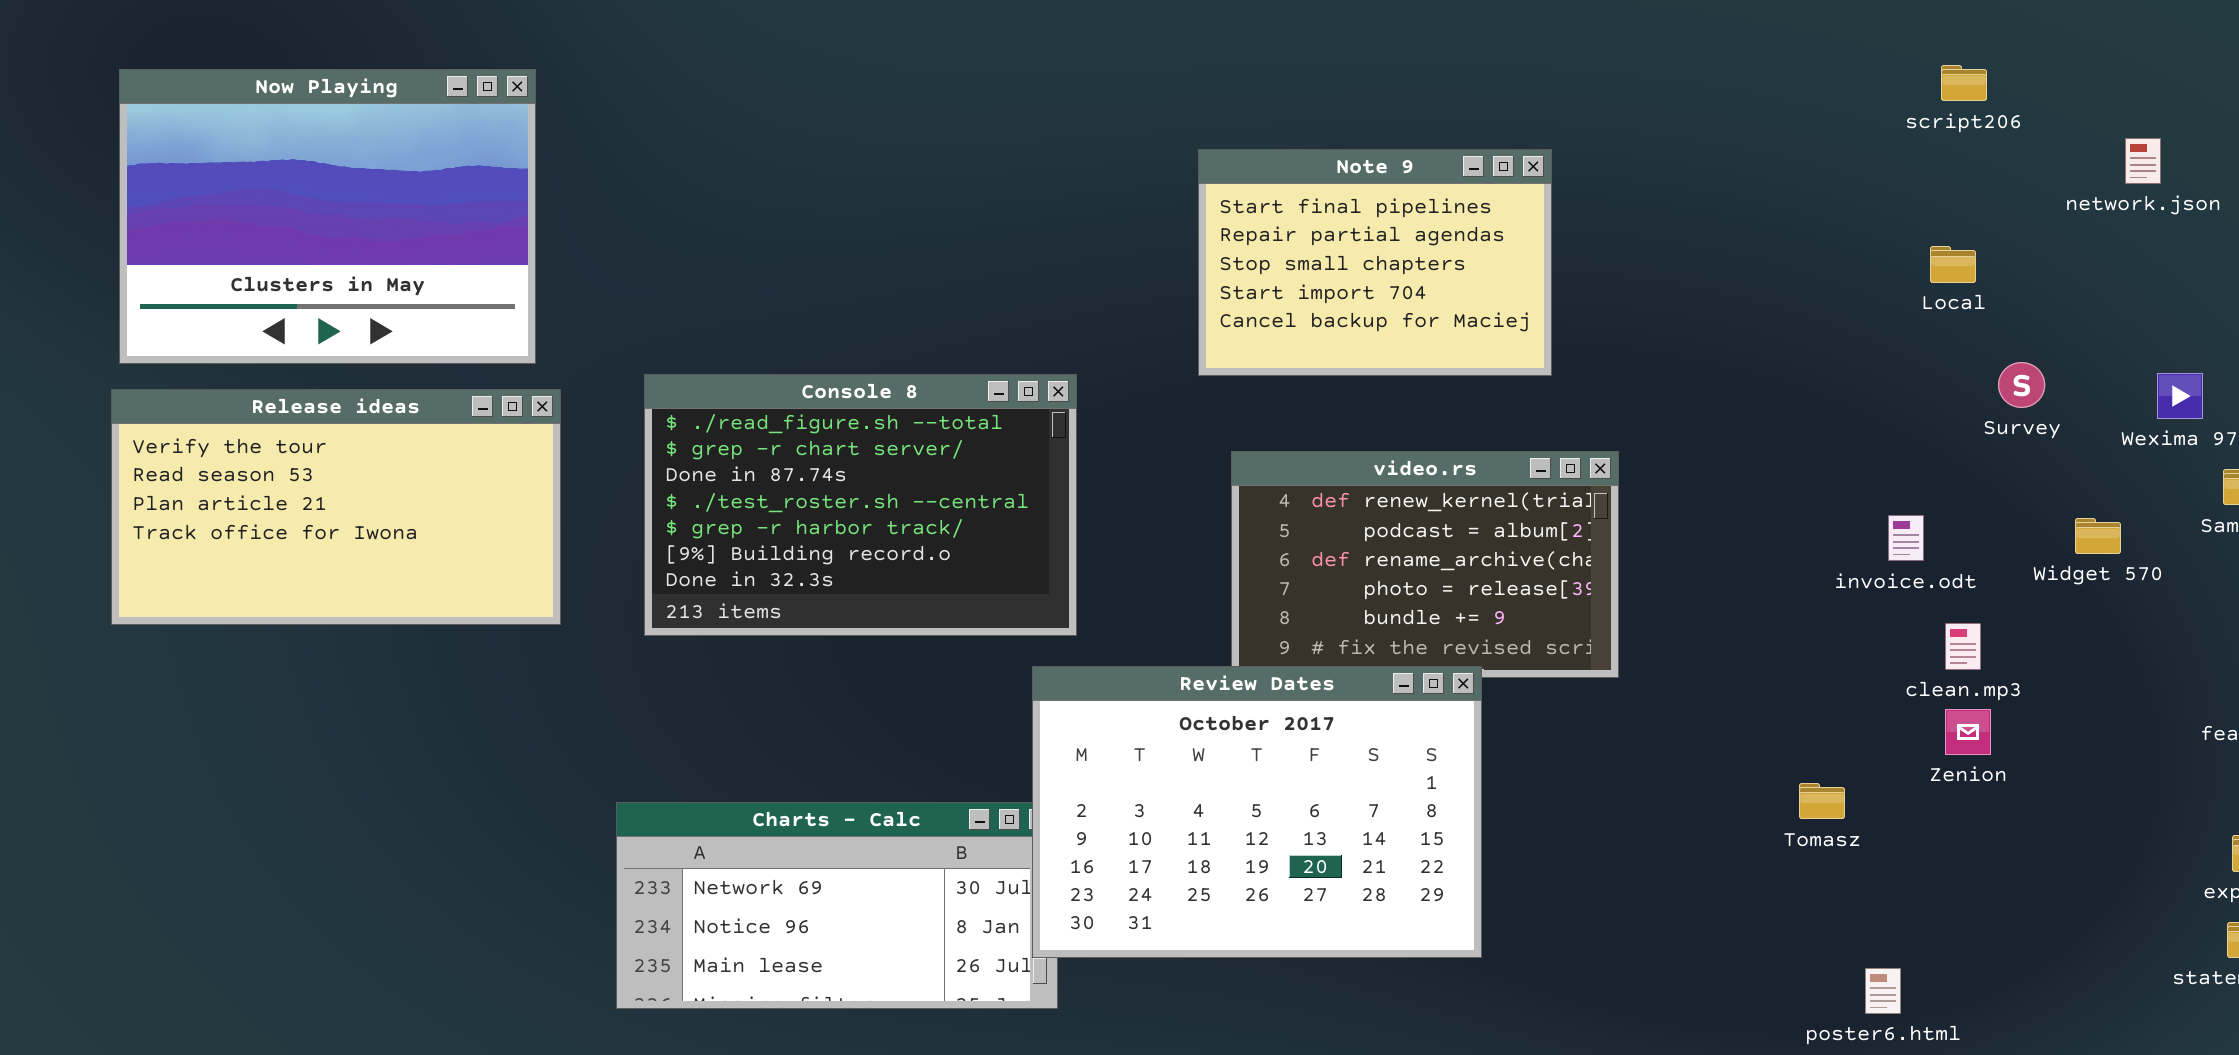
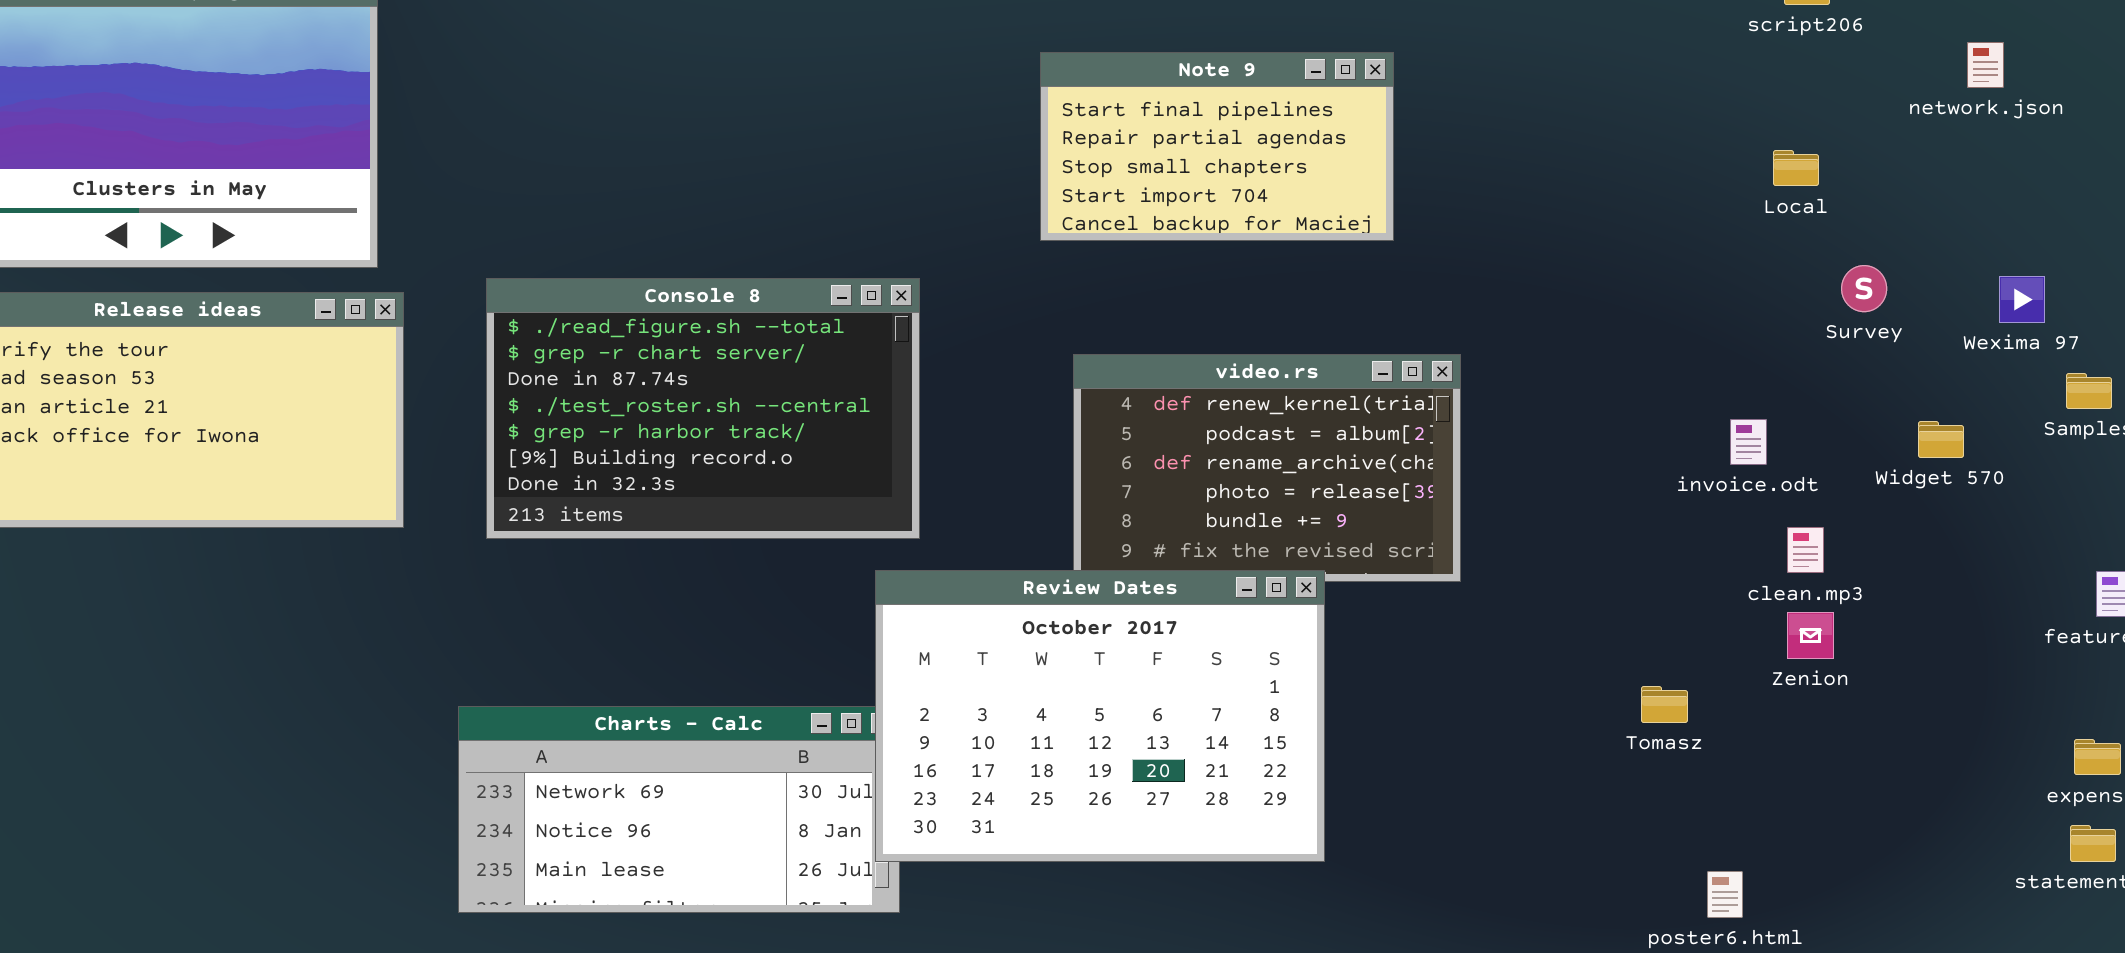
Note 9: [1198,149,1552,376] -> [1040,52,1394,241], resized

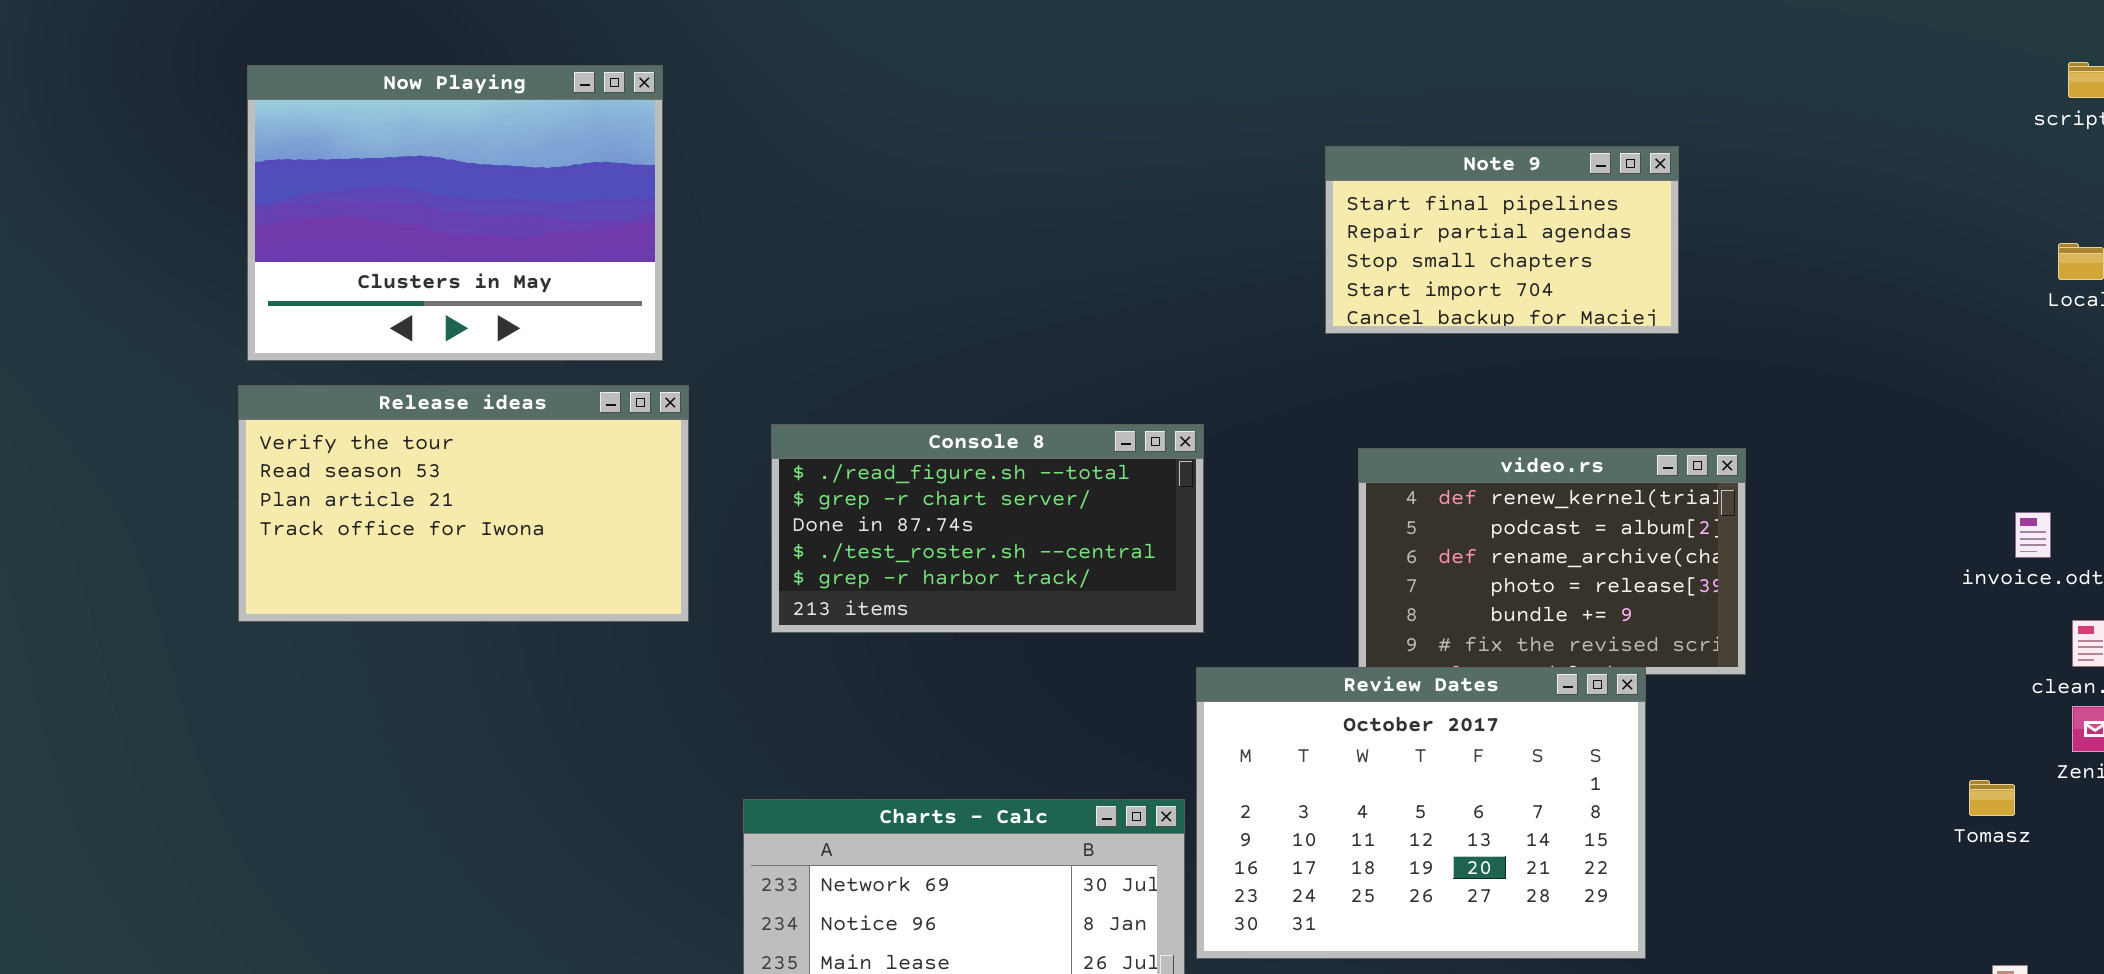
Console 8: [486,278,920,539] -> [771,424,1204,633], resized
Review Dates: [875,570,1325,862] -> [1196,667,1646,959], moved
Tomasz: [1641,686,1688,723] -> [1969,780,2015,816], moved

